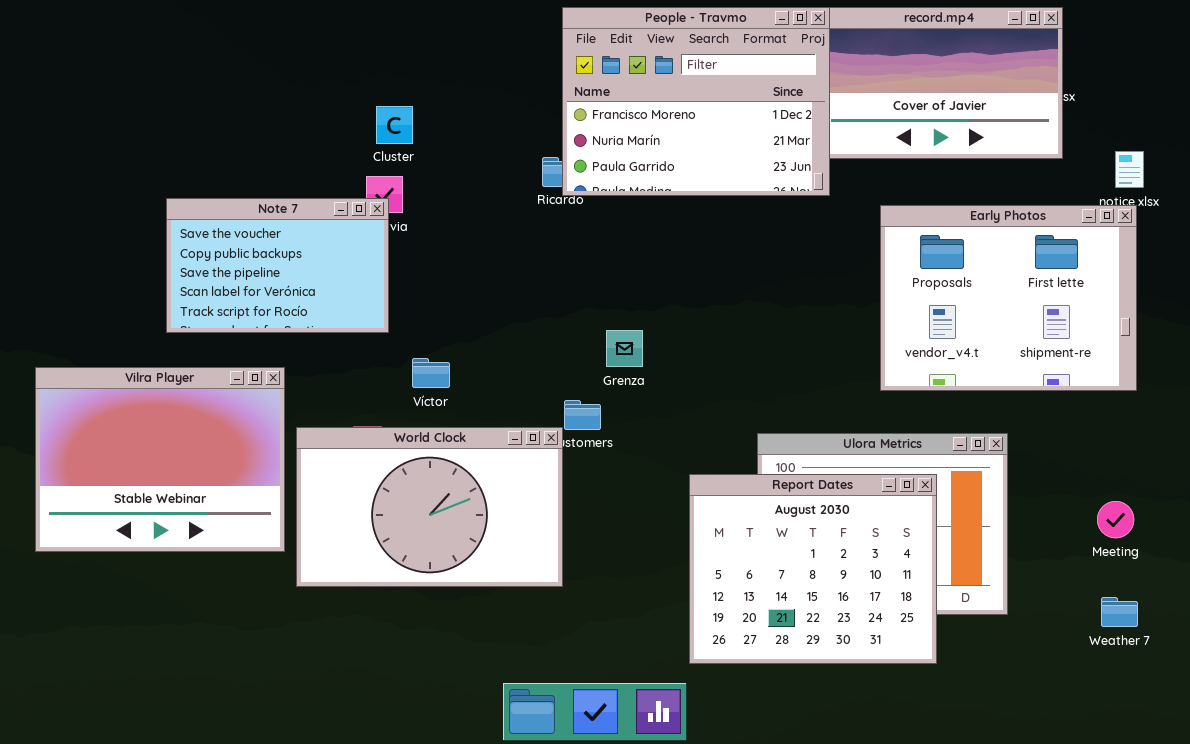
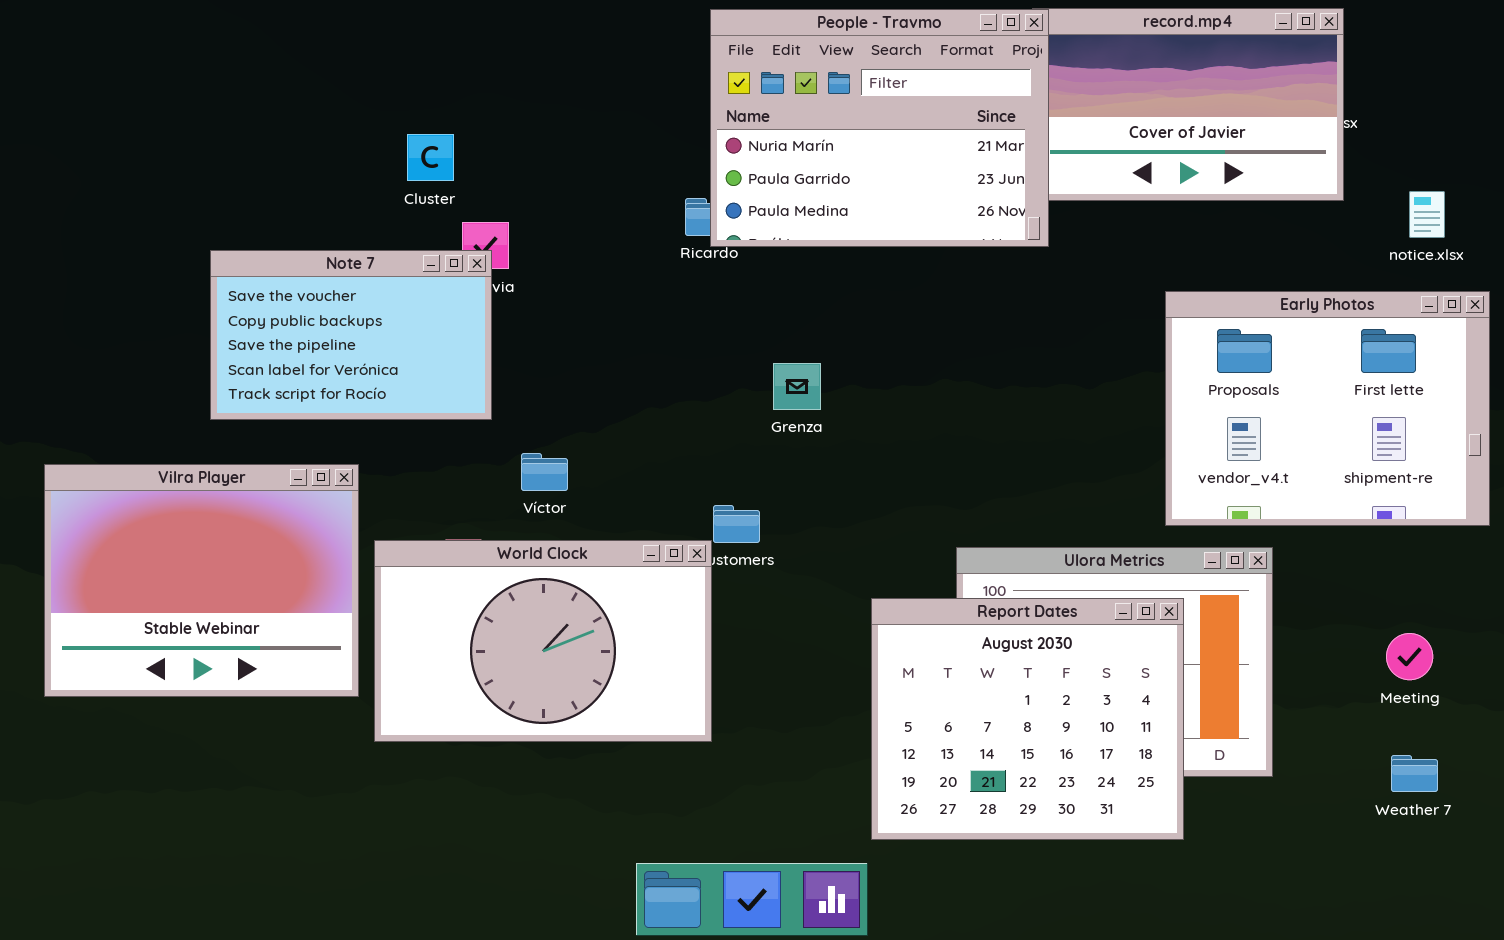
People - Travmo: [562,7,830,196] -> [710,9,1049,247], scrolled down 1 row
Cluster: [376,106,413,144] -> [407,134,454,181], moved
Early Photos: [880,205,1137,391] -> [1165,291,1490,526], moved
Grenza: [606,330,643,367] -> [773,363,821,410], moved

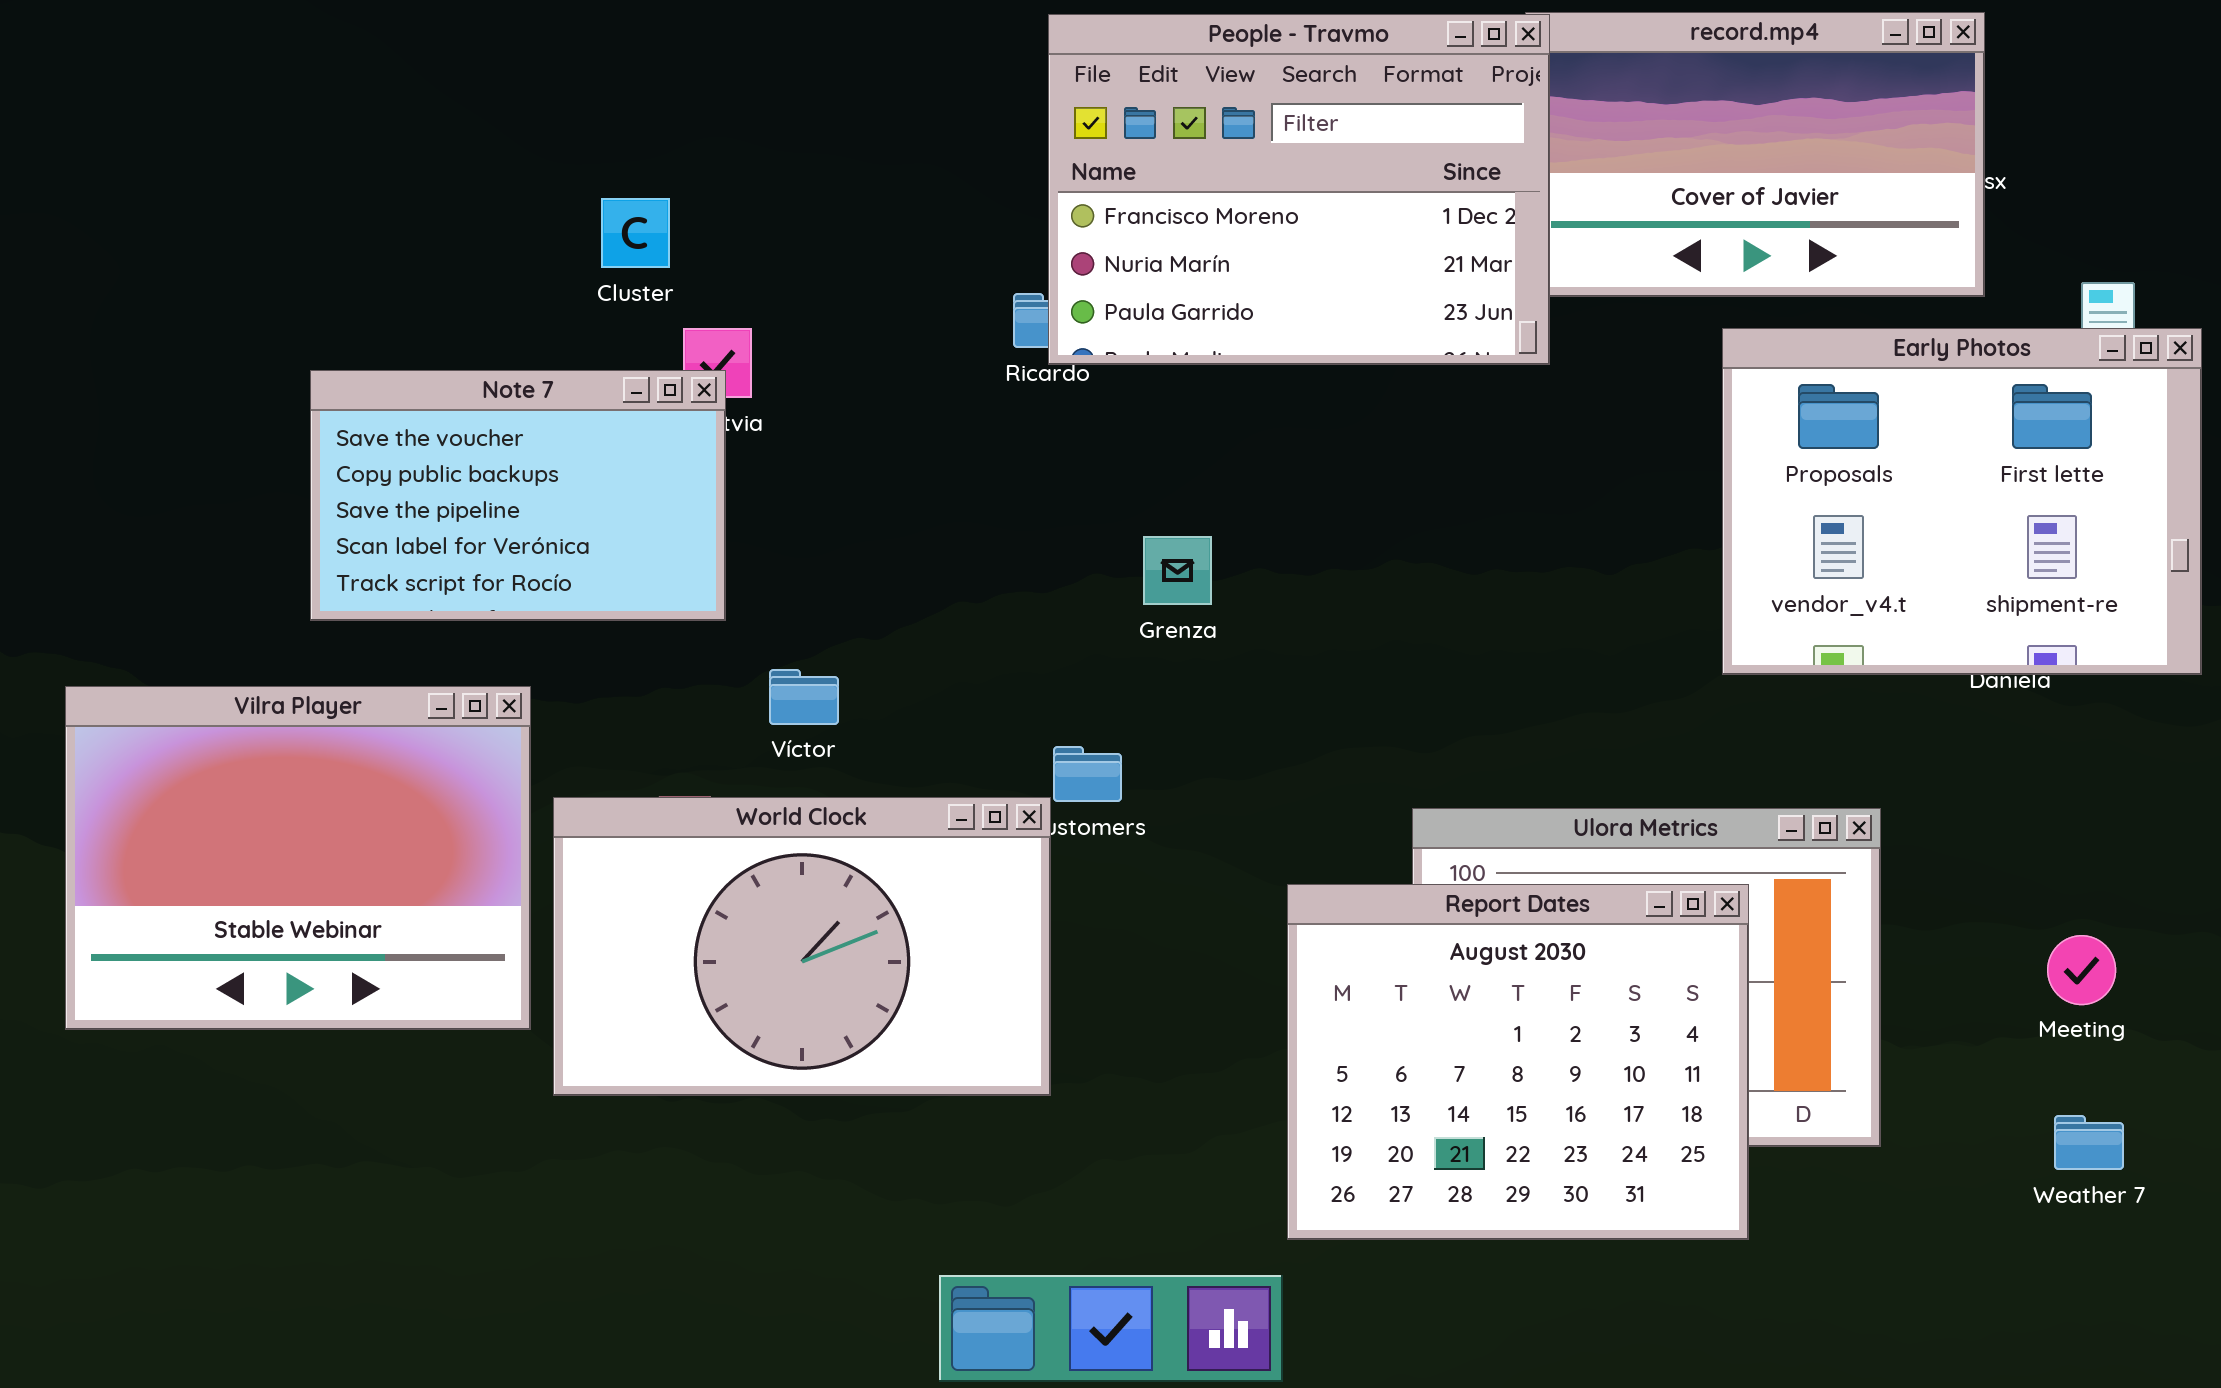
People - Travmo: [710,9,1049,247] -> [1048,14,1550,365], scrolled up 1 row
Early Photos: [1165,291,1490,526] -> [1722,328,2202,675], moved

